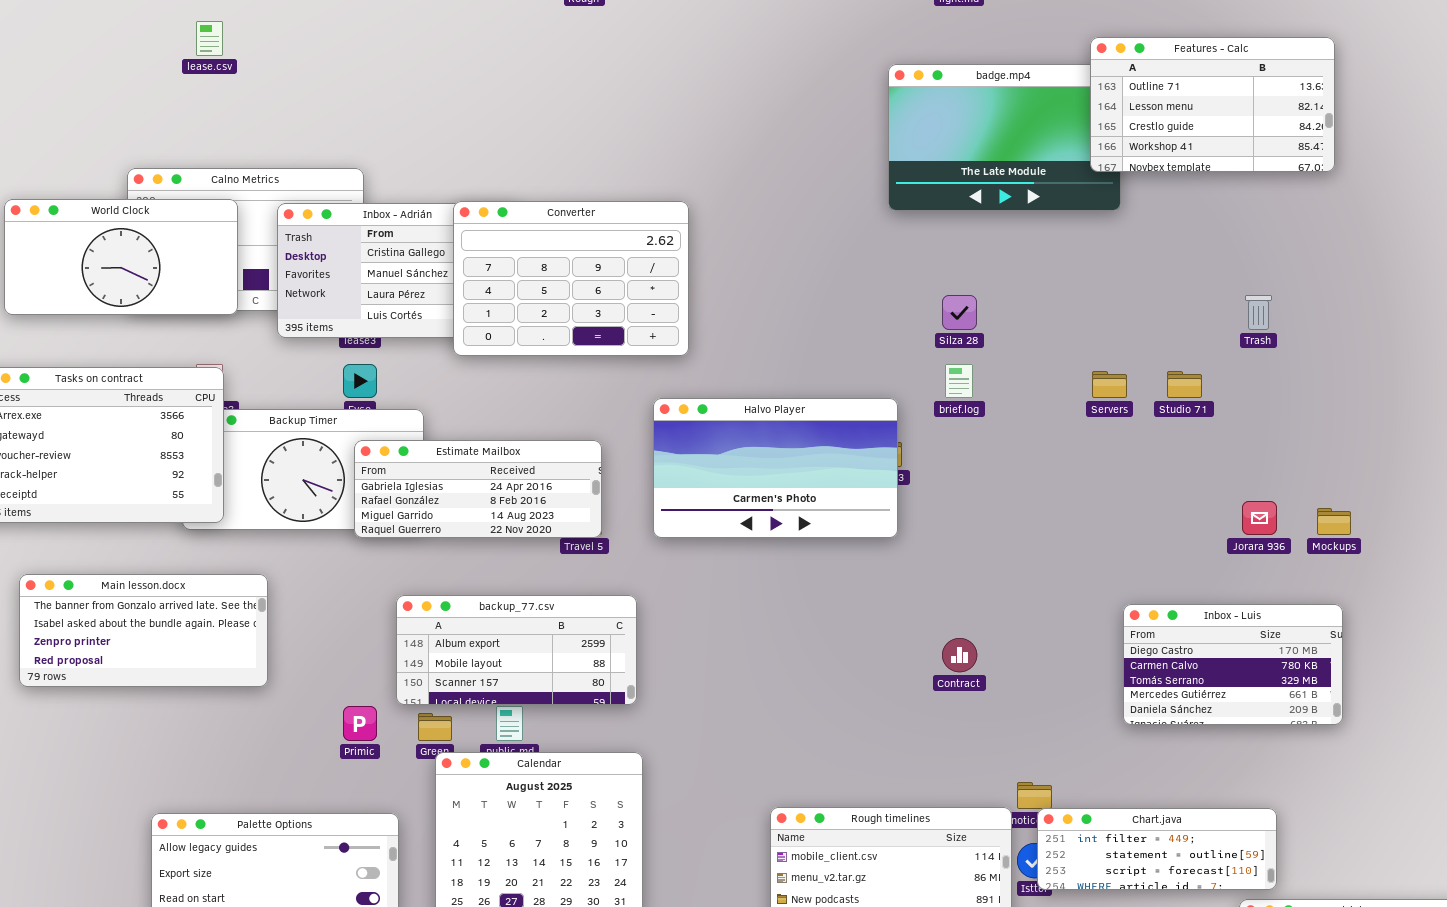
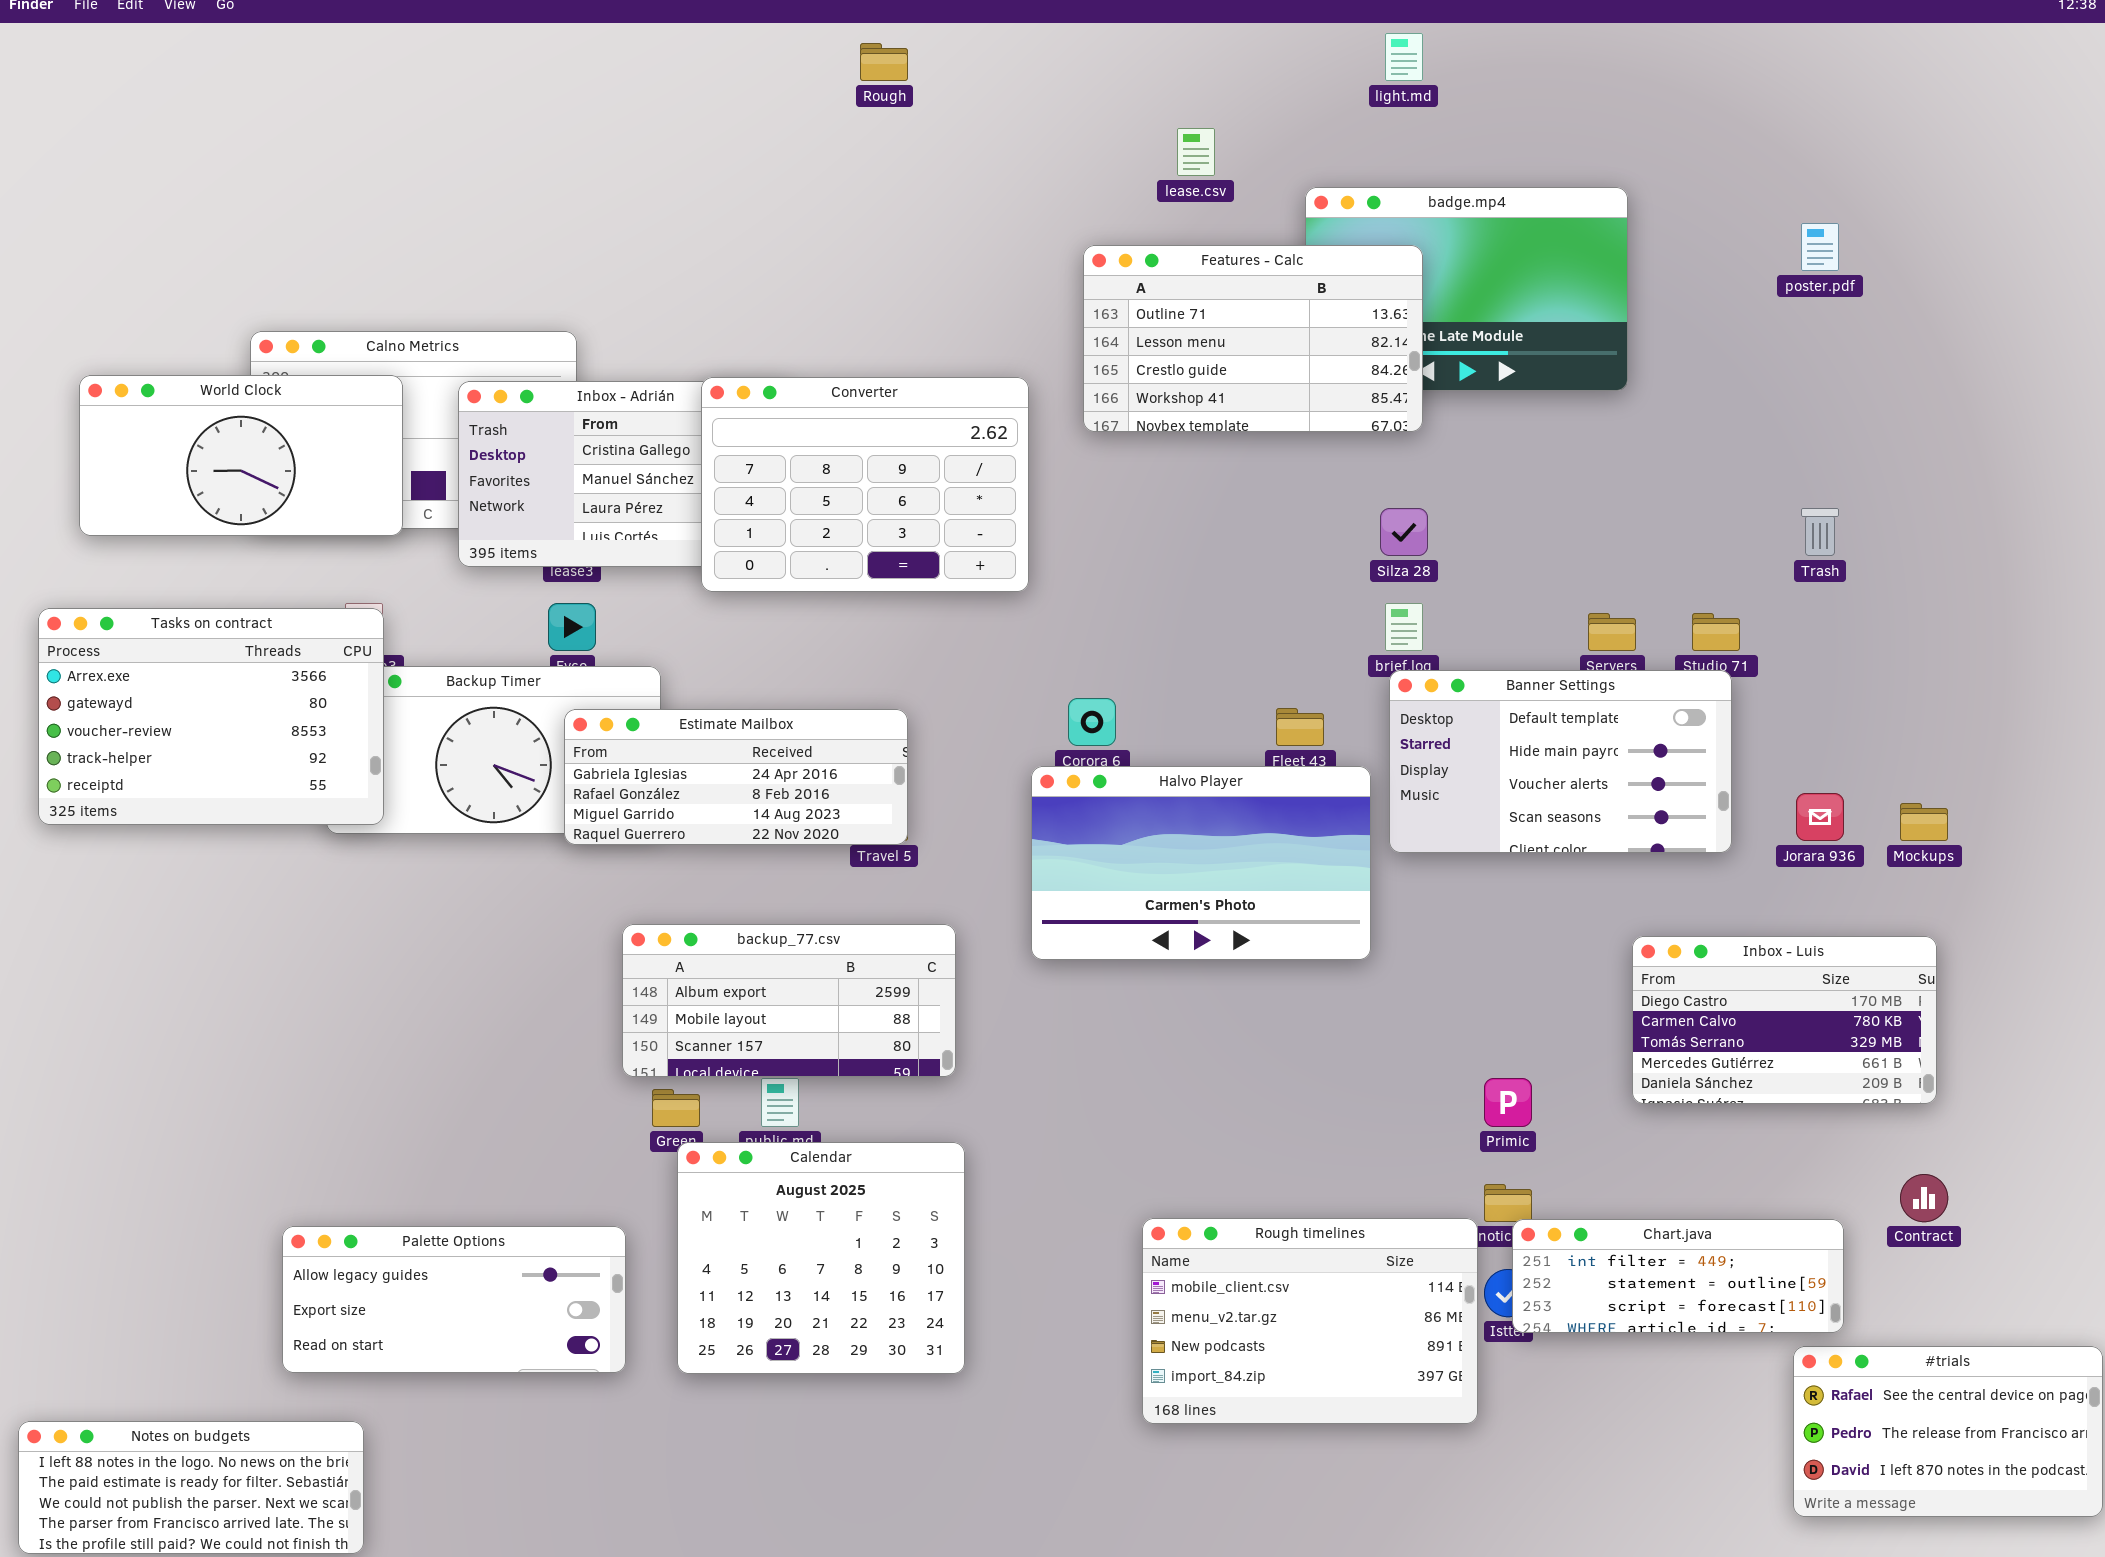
lease.csv: [196,21,223,56] -> [1177,128,1215,176], moved
Features - Calc: [1090,37,1335,172] -> [1083,245,1423,432], moved
Halvo Player: [653,398,898,538] -> [1031,766,1371,960], moved
Banner Settings: none -> [1389,670,1732,853], opened
Main lesson.docx: [19,574,268,687] -> none, closed
Contract: [942,638,977,672] -> [1900,1174,1948,1222], moved
Primic: [343,706,377,741] -> [1484,1078,1532,1127], moved

